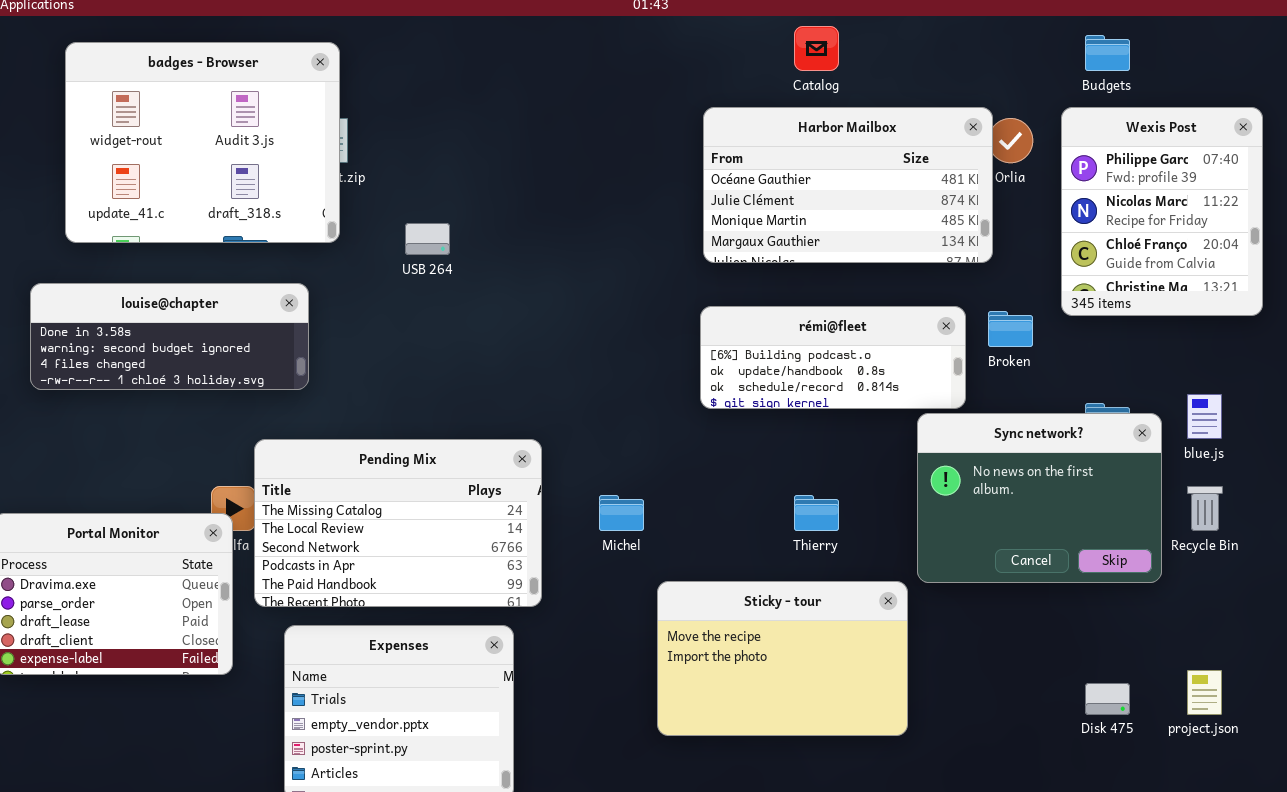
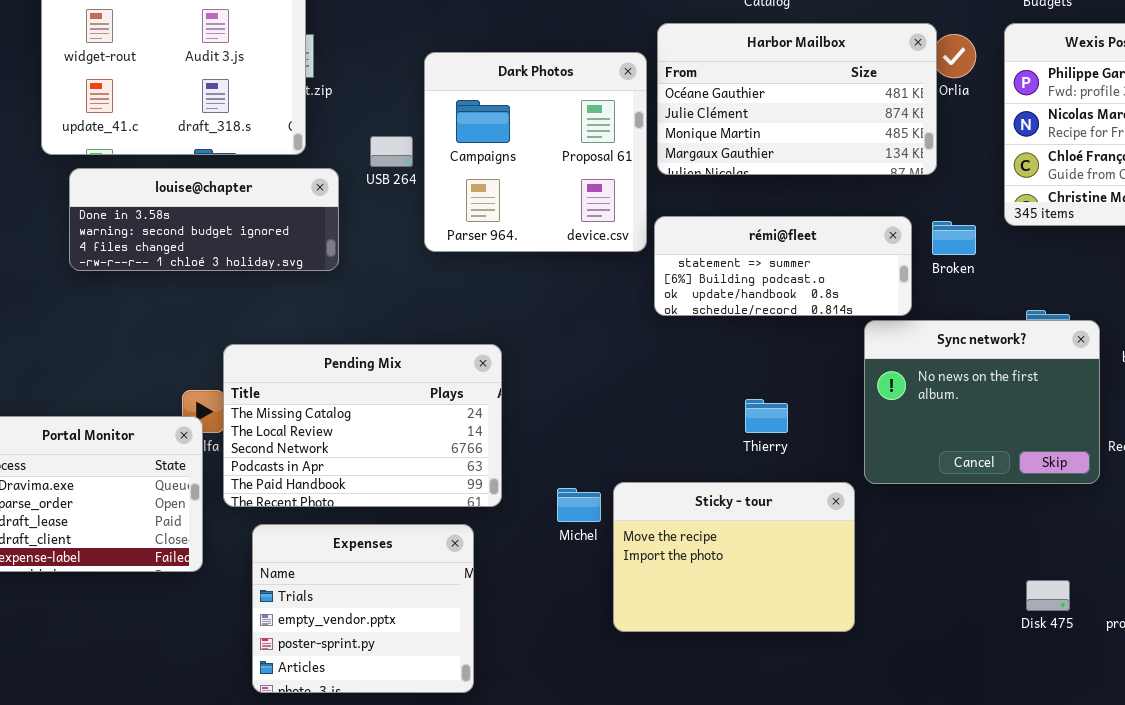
Dark Photos: none -> [424,52,647,252], opened
louise@chapter: [30,283,309,390] -> [69,168,339,271], moved
rémi@fleet: [700,306,966,409] -> [654,216,912,316], scrolled up 1 row
Michel: [599,495,644,531] -> [557,488,601,522], moved

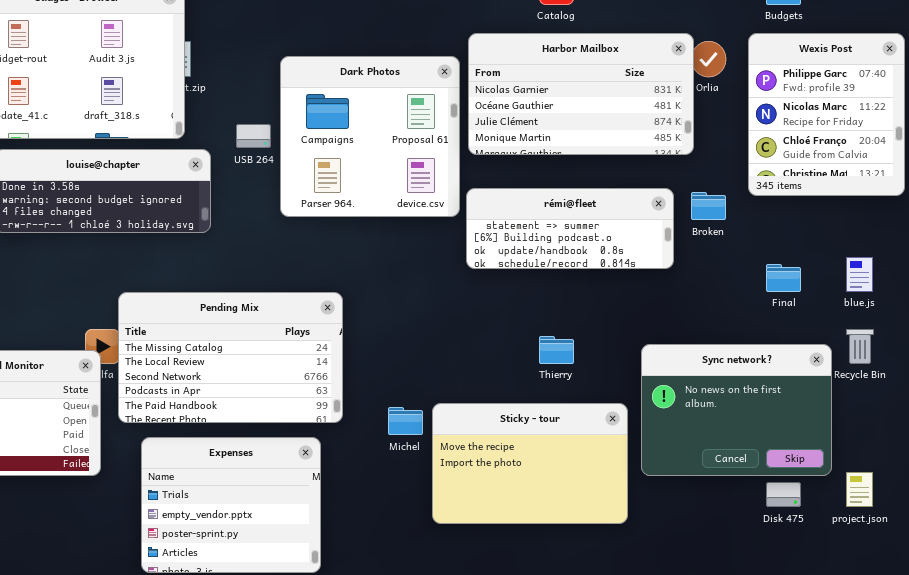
Harbor Mailbox: [657,23,937,175] -> [468,33,694,155], scrolled up 1 row
Sync network?: [864,320,1100,484] -> [641,344,832,476], moved

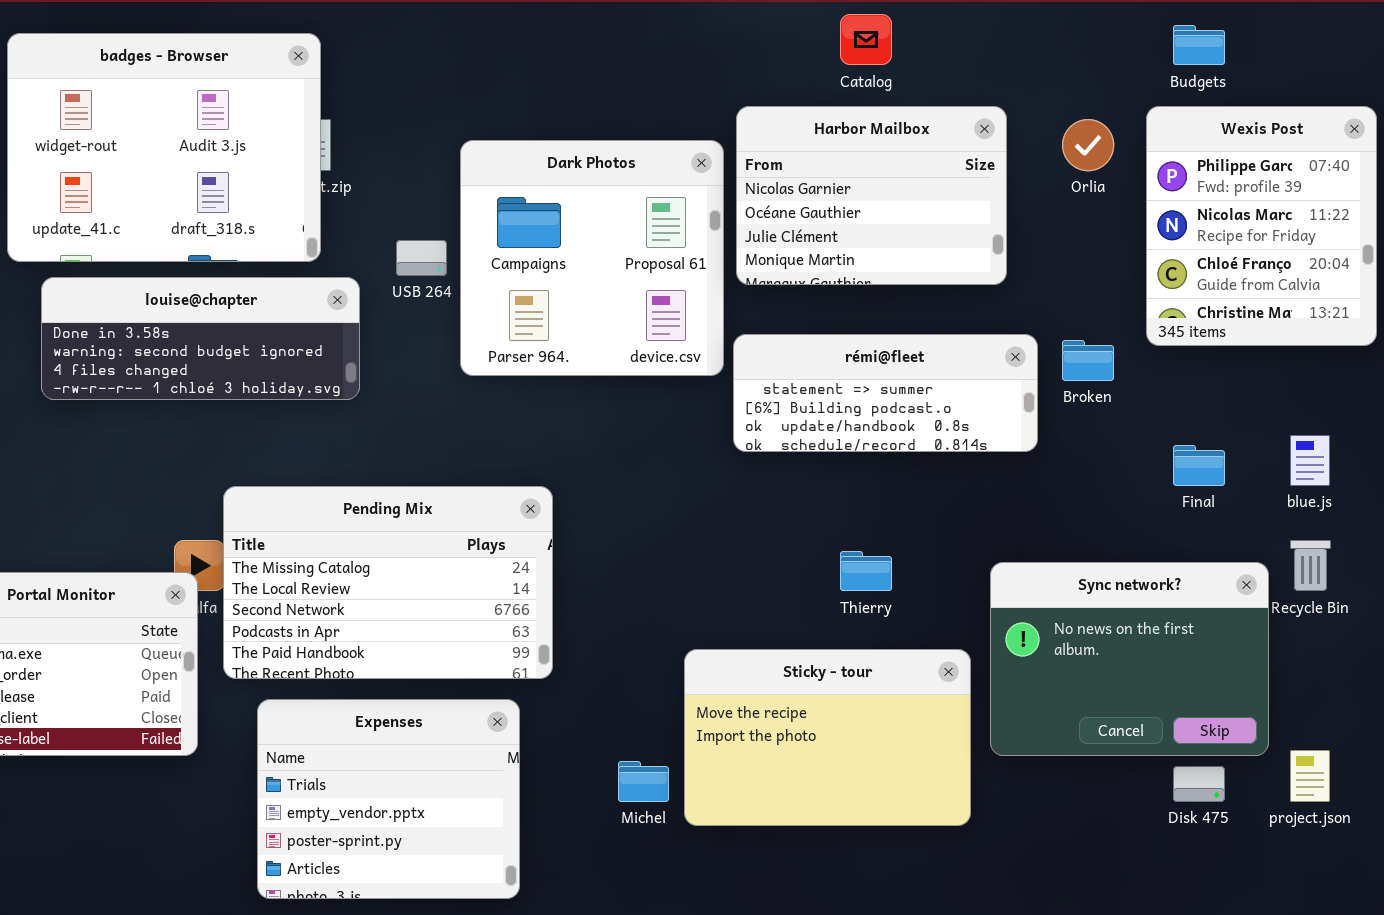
Harbor Mailbox: [468,33,694,155] -> [736,106,1007,285], resized
Michel: [388,407,423,435] -> [618,761,669,802], moved

